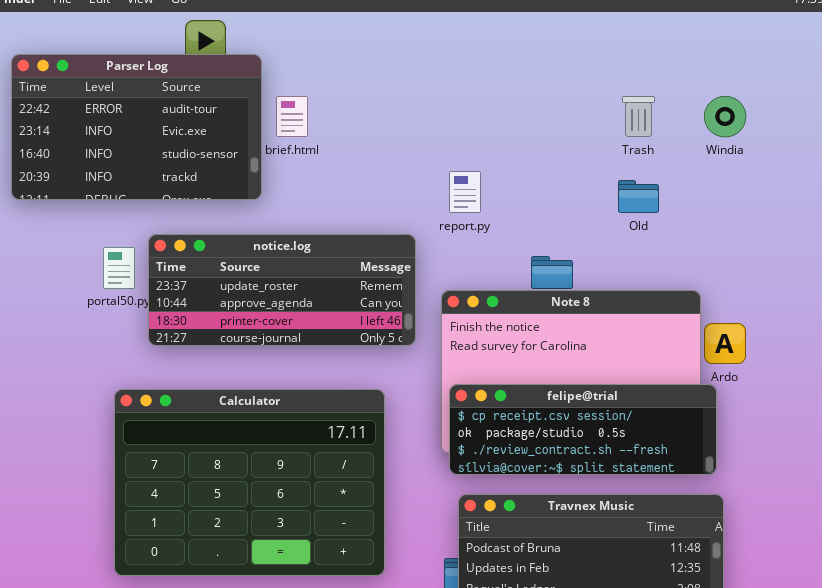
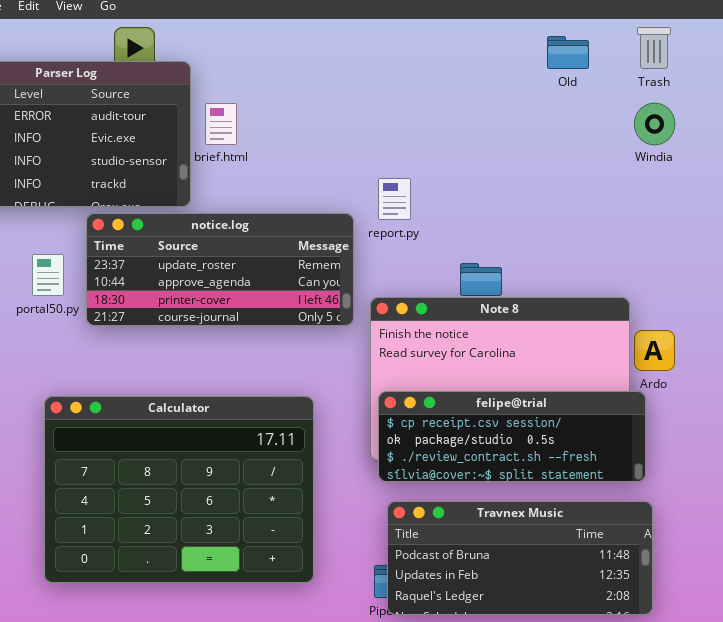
Trash: [622,96,655,137] -> [637,27,671,69], moved
Old: [618,180,659,213] -> [547,36,589,69], moved
notice.log: [148,234,416,346] -> [86,213,354,326], moved

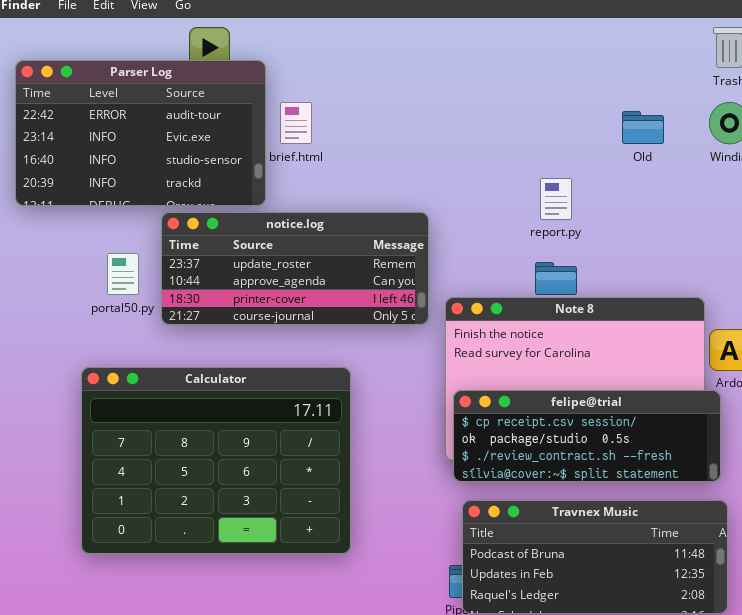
Old: [547,36,589,69] -> [622,111,664,144], moved
report.py: [378,178,411,220] -> [540,178,572,220], moved
Calculator: [44,396,314,583] -> [81,367,351,554], moved

